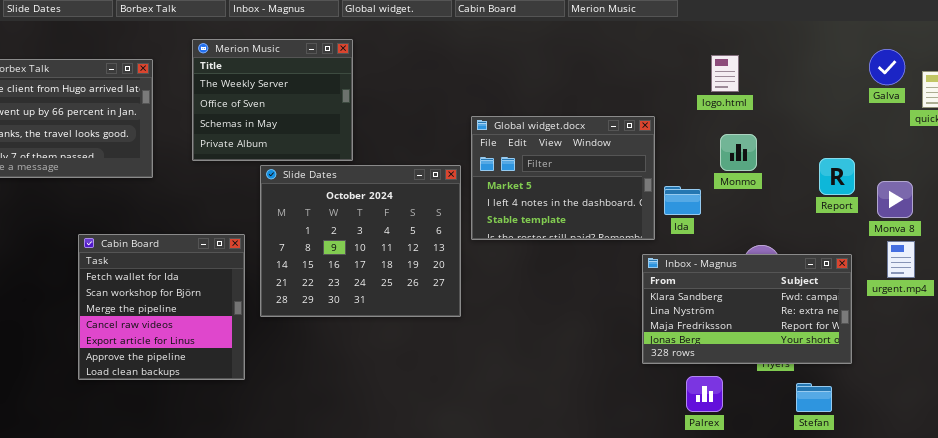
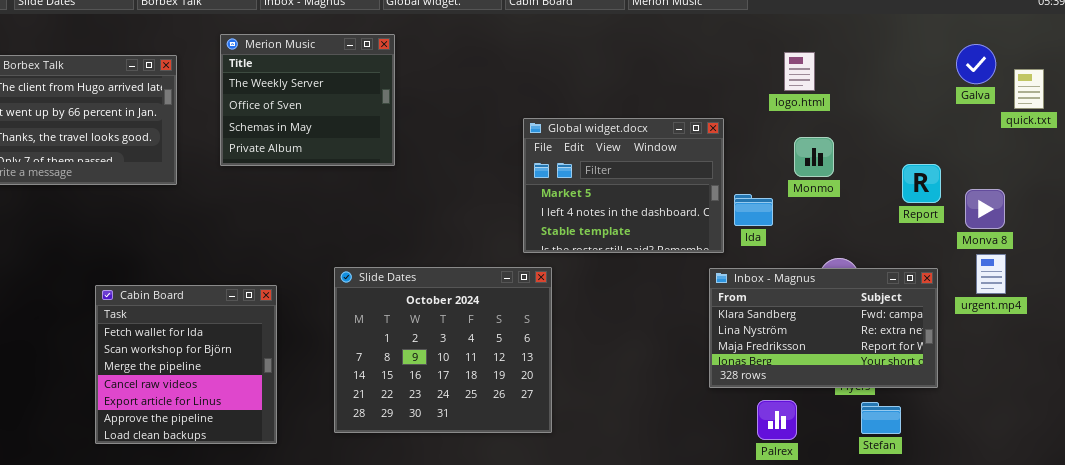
Slide Dates: [260,165,461,317] -> [334,267,552,433], moved
Cabin Board: [78,234,245,380] -> [95,285,277,444], moved
Stefan: [796,383,832,412] -> [861,402,901,434], moved

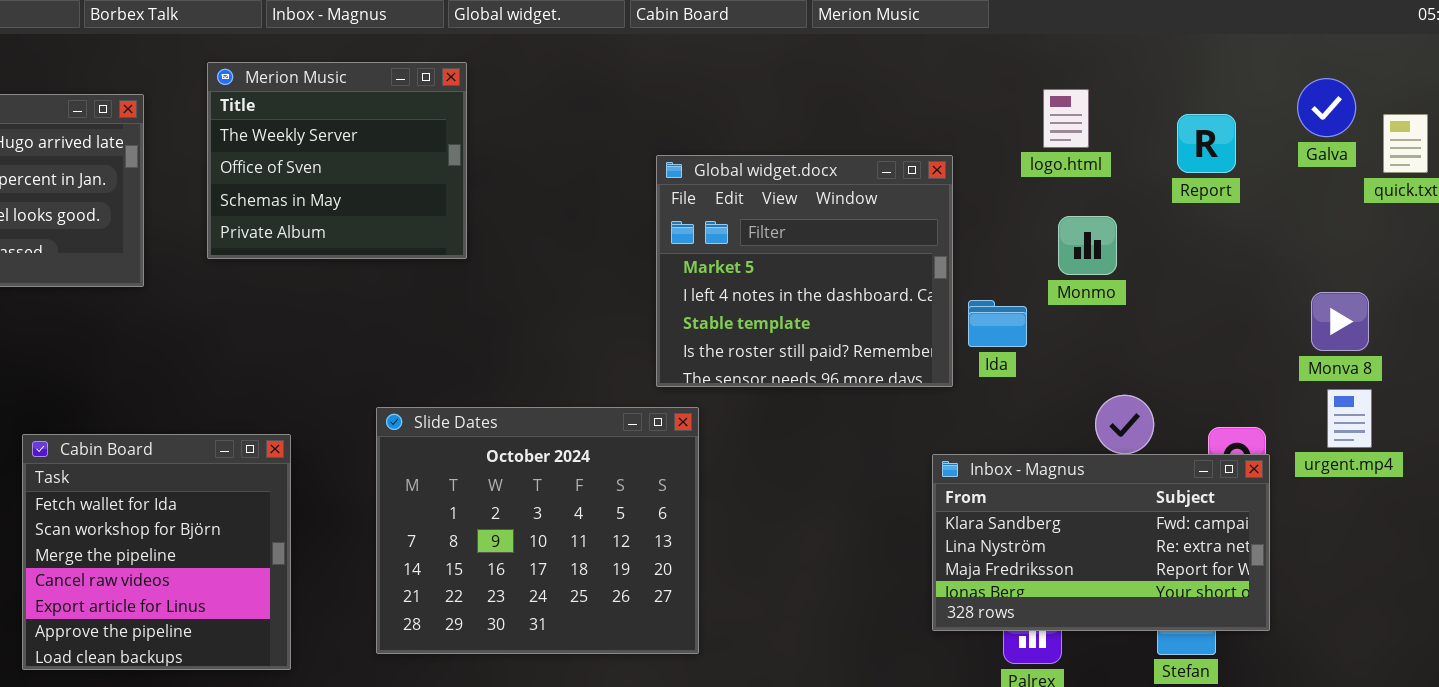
Global widget.docx: [523,118,724,253] -> [656,155,953,387], resized
Report: [902,164,941,203] -> [1177,114,1236,173], moved
Inbox - Magnus: [709,268,938,388] -> [932,454,1270,631], moved

